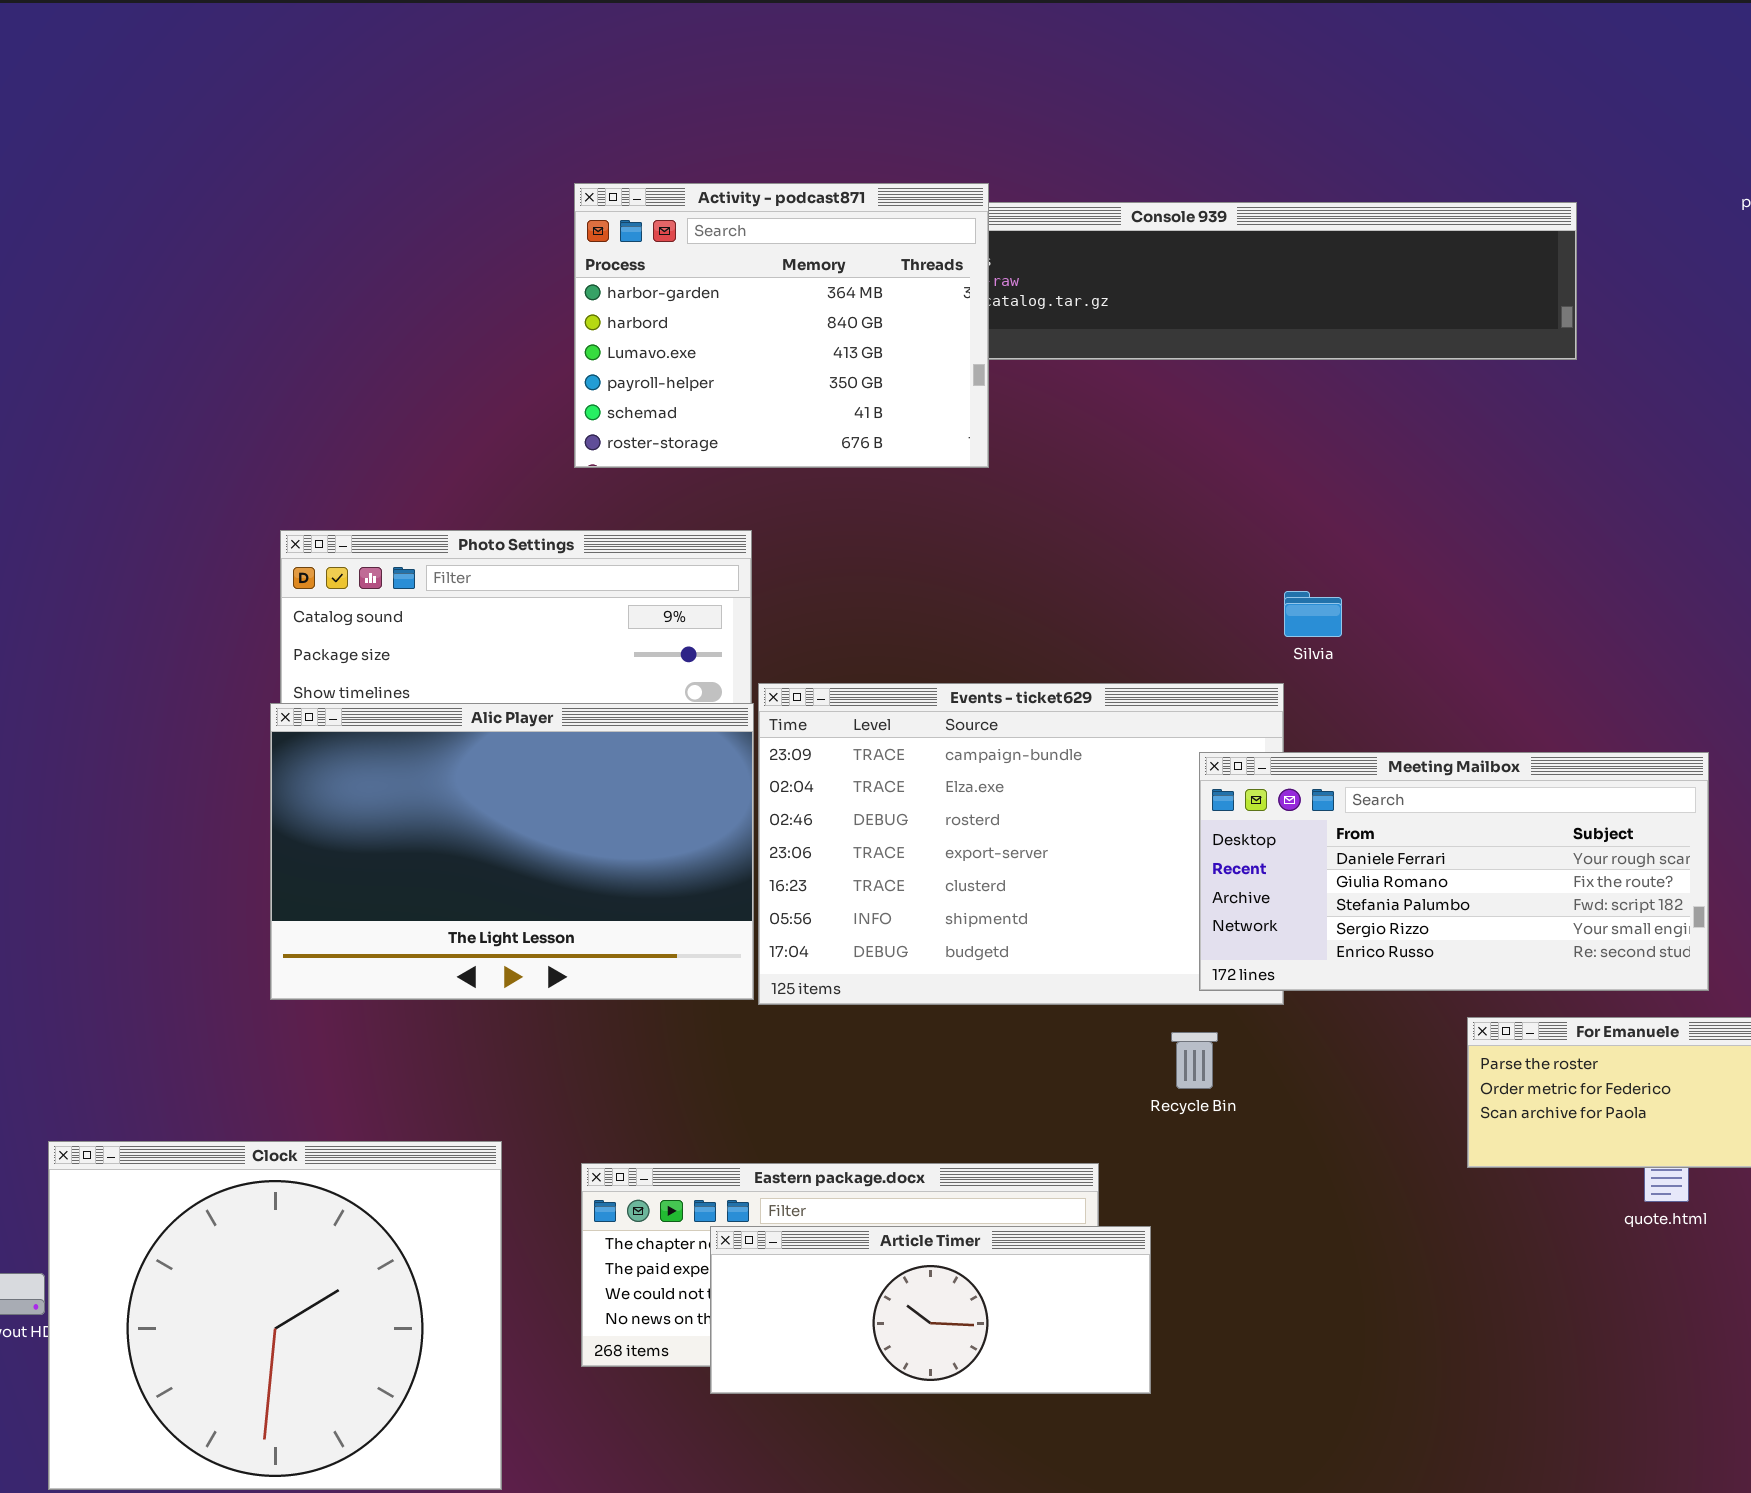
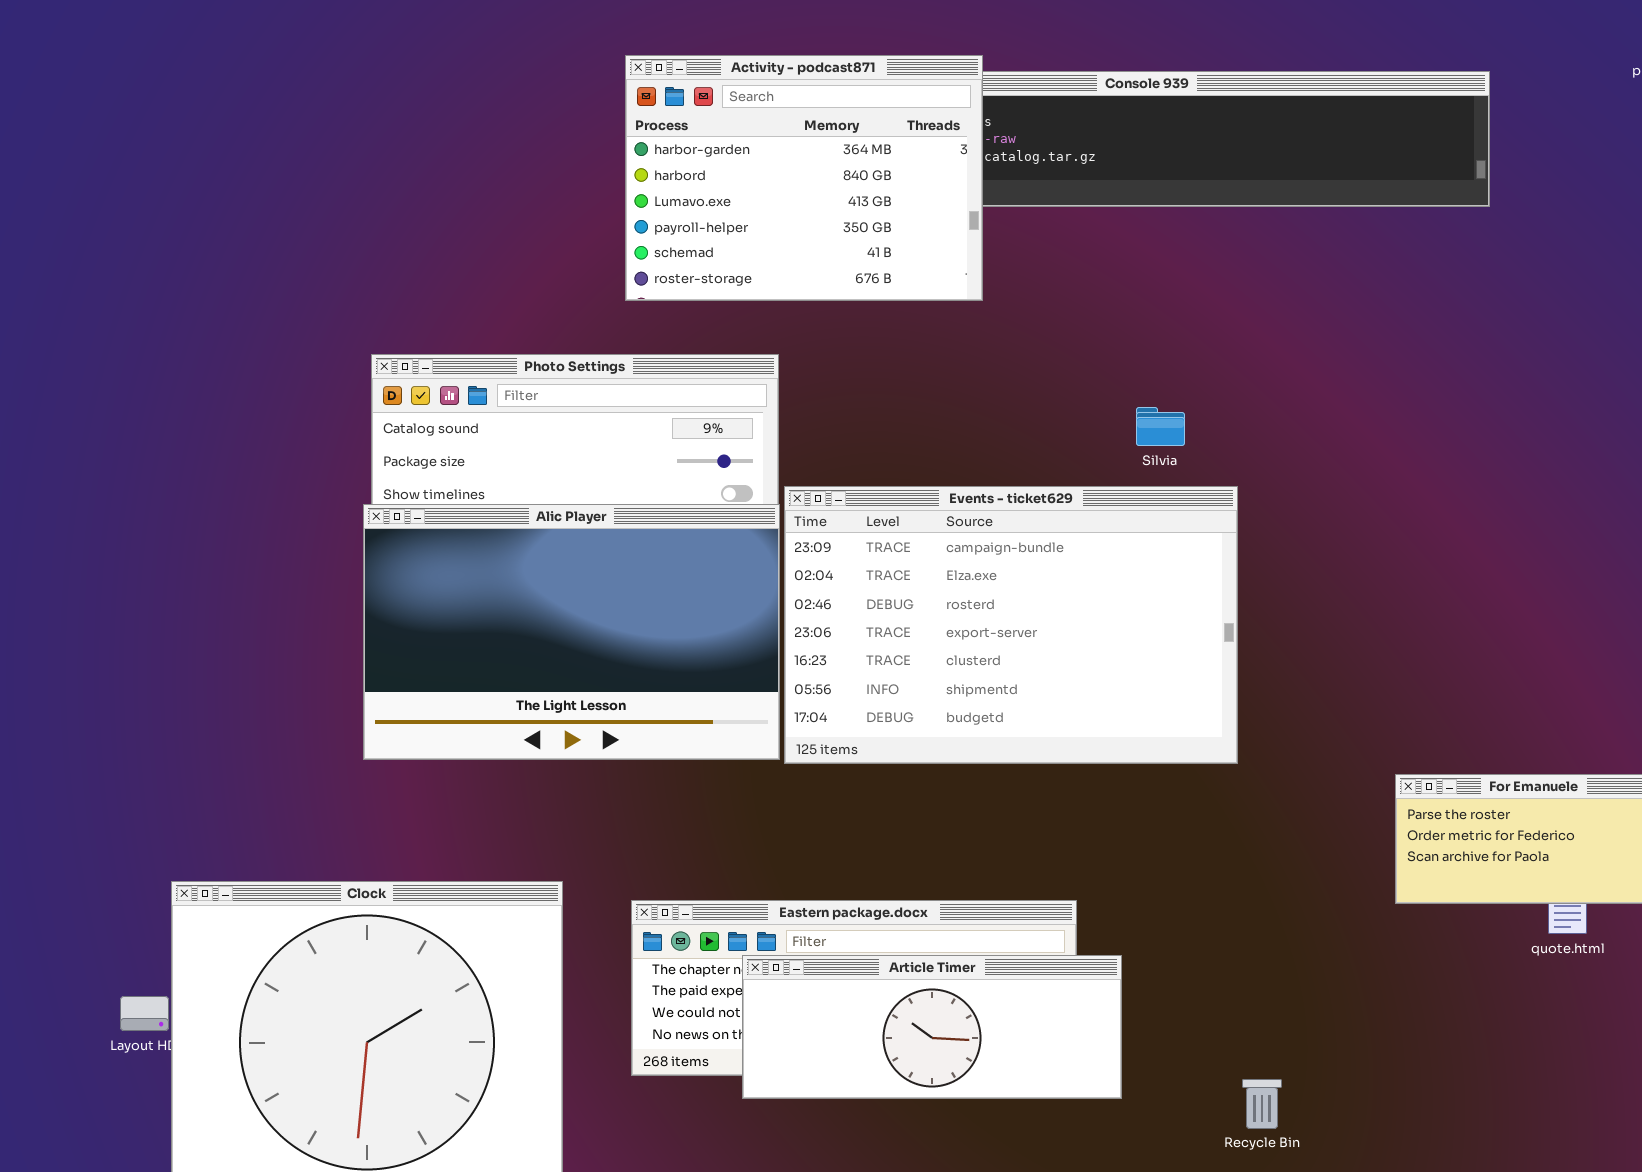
Silvia: [1284,591,1342,637] -> [1136,407,1185,446], moved
Meeting Mailbox: [1199,752,1709,991] -> none, closed
Recycle Bin: [1171,1032,1218,1089] -> [1242,1079,1282,1129], moved

